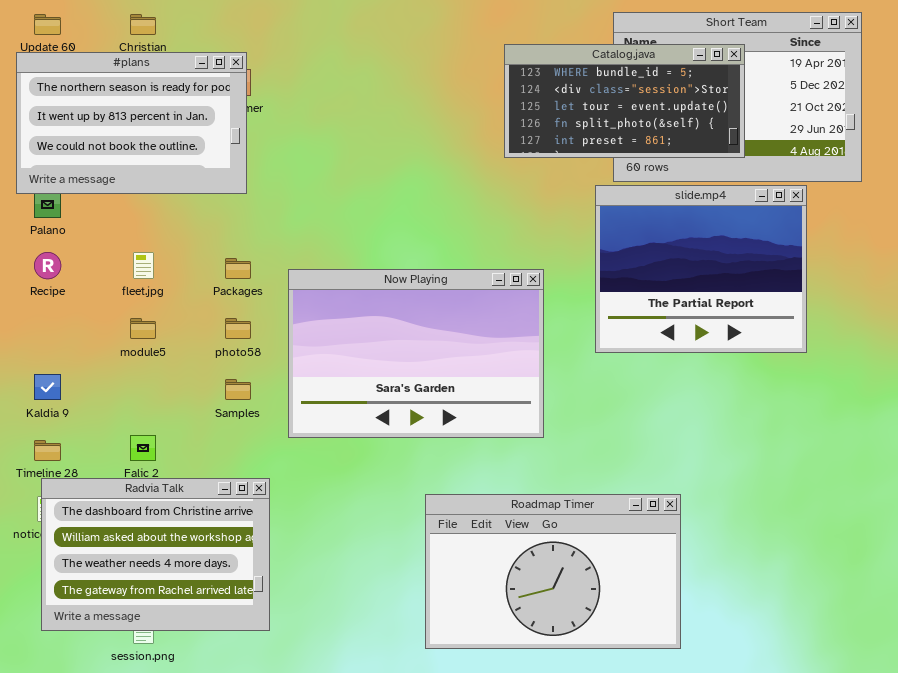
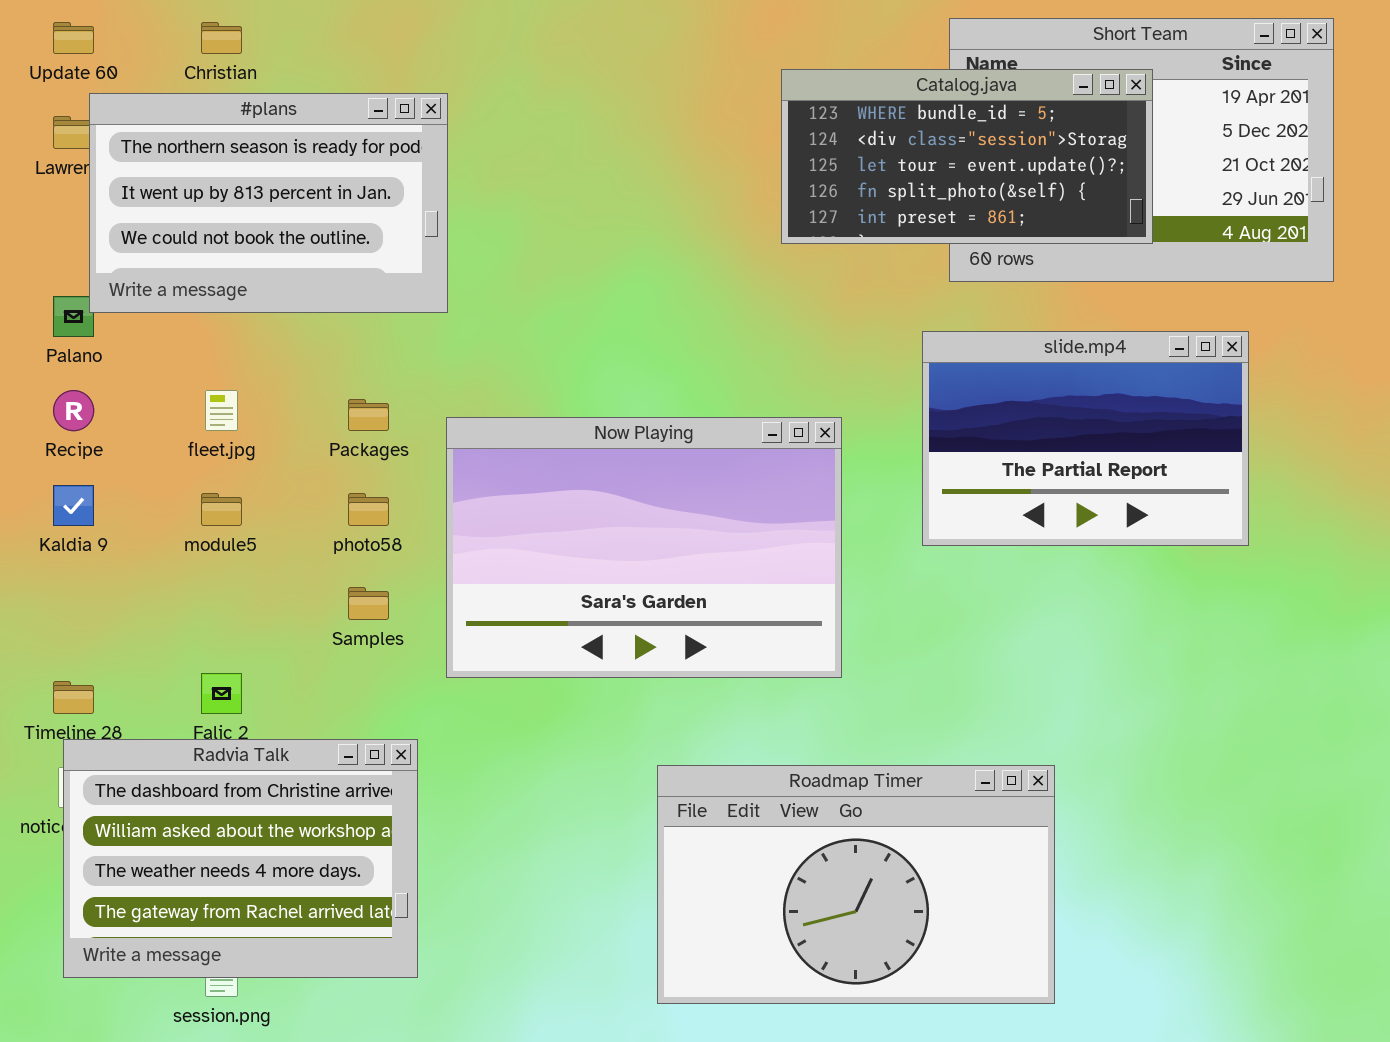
#plans: [16,52,247,194] -> [89,93,448,313], moved
slide.mp4: [595,185,807,353] -> [922,331,1249,546], resized
Kaldia 9: [34,374,61,400] -> [53,485,94,526], moved

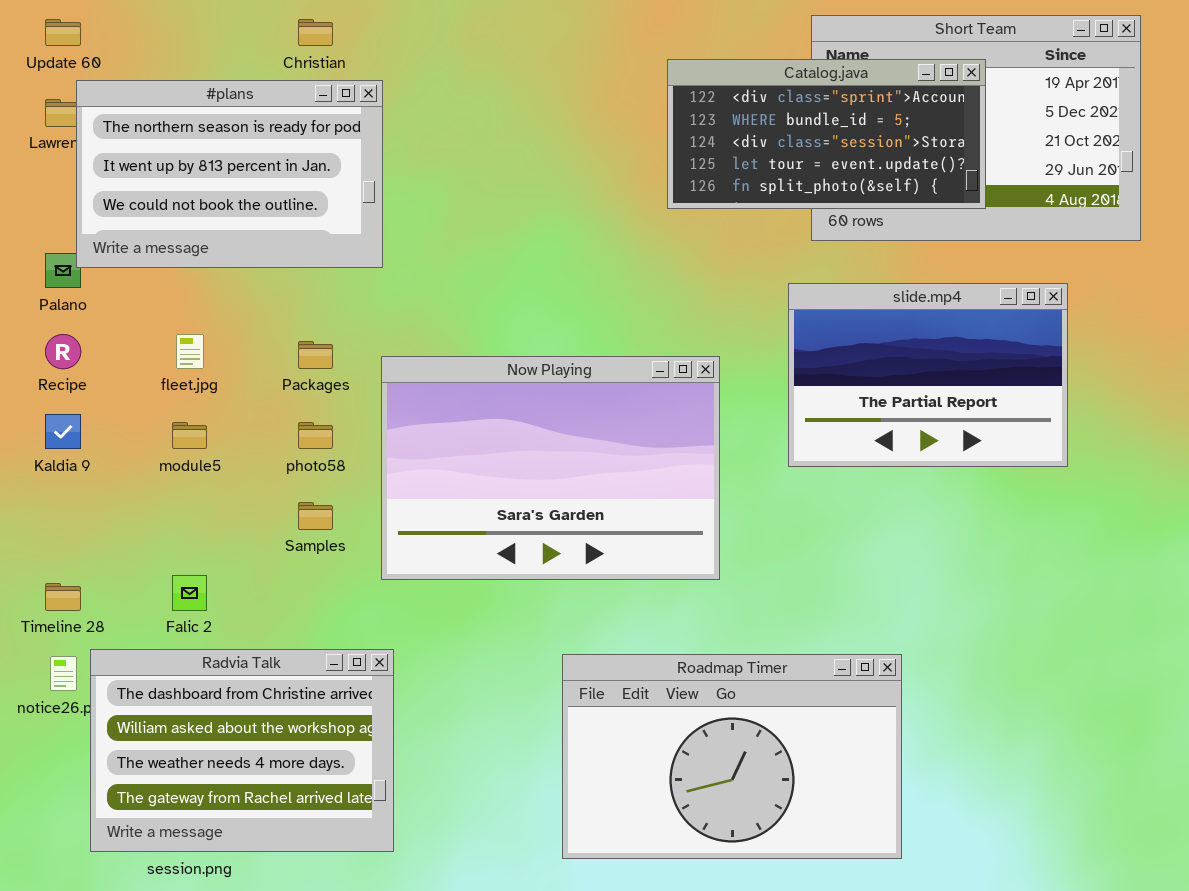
Christian: [201,22,242,54] -> [298,19,333,46], moved
Catalog.java: [781,69,1153,244] -> [667,59,986,209], scrolled up 1 row
Radvia Talk: [63,739,418,978] -> [90,649,394,852], moved

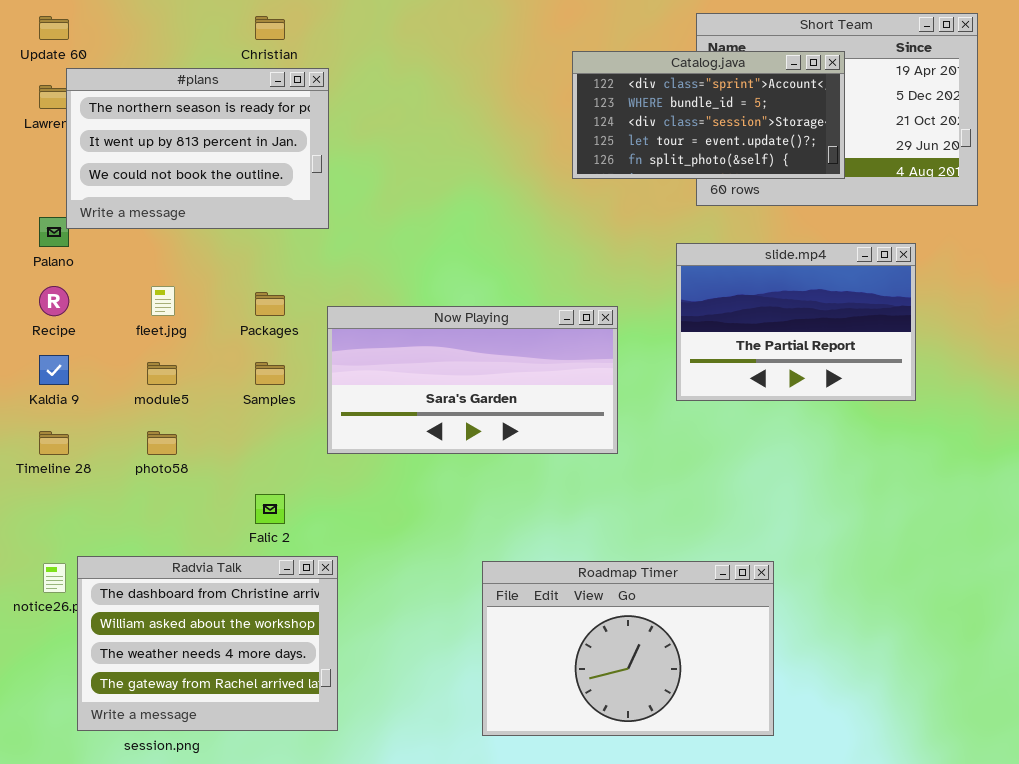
Now Playing: [381,356,720,580] -> [327,306,618,454], resized
photo58: [298,422,333,449] -> [147,431,177,455], moved
Samples: [298,502,333,530] -> [255,362,285,385], moved
Falic 2: [172,575,207,611] -> [255,494,285,524], moved
Timeline 28: [45,583,81,611] -> [39,431,69,455], moved

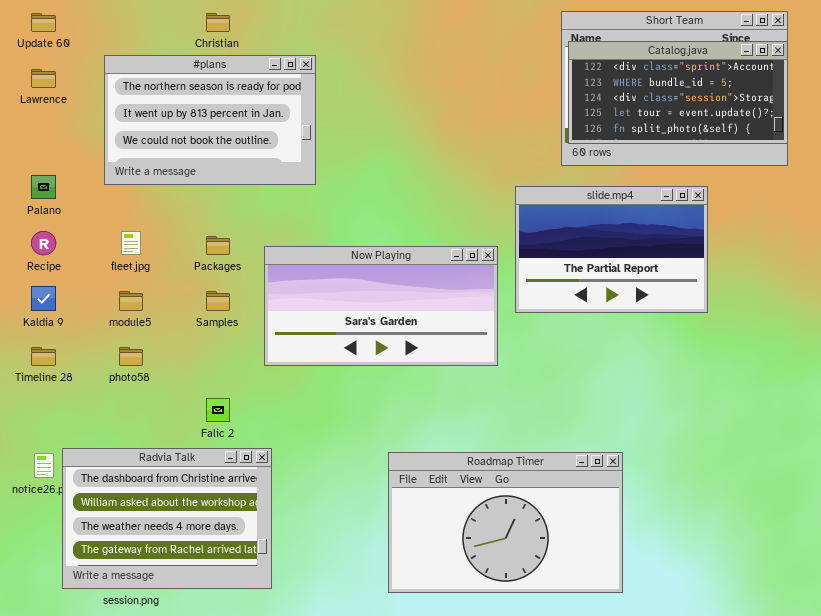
Catalog.java: [572,51,845,179] -> [568,41,788,144], moved
#plans: [66,68,329,229] -> [104,55,316,185], moved
slide.mp4: [676,243,916,401] -> [515,186,708,313], moved

